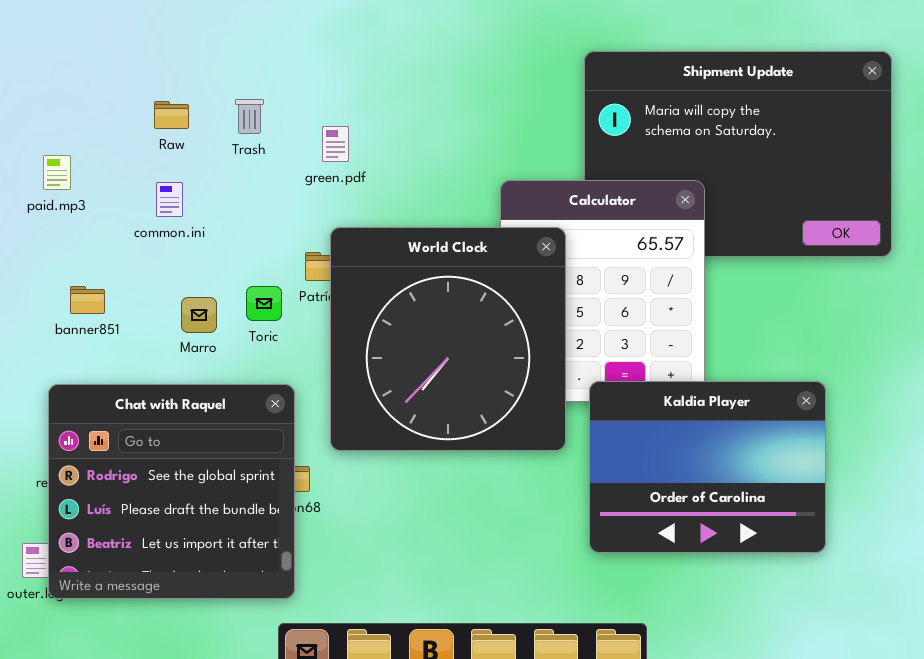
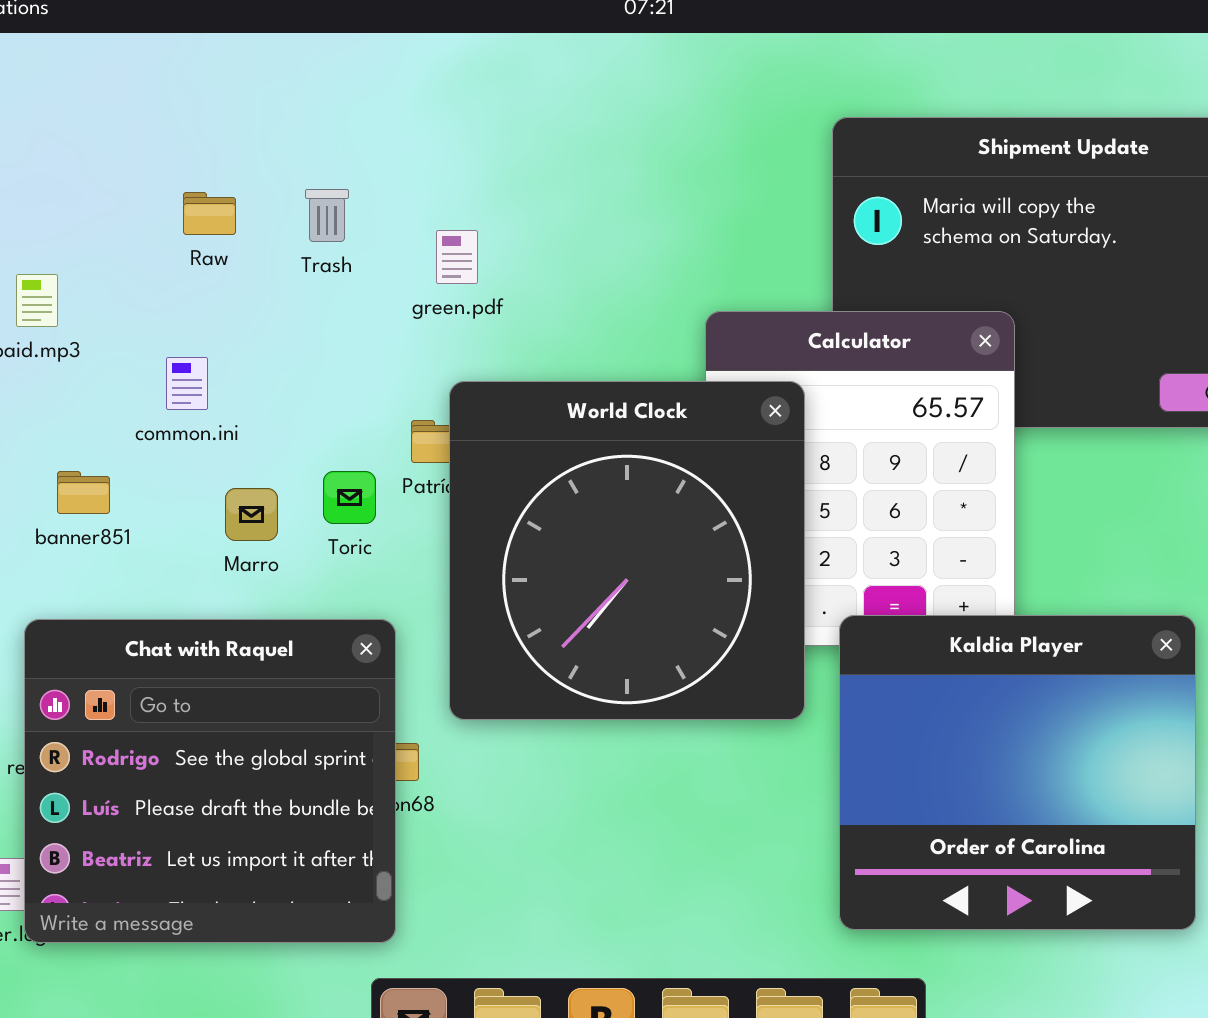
common.ini: [156,182,183,217] -> [166,357,208,410], moved
Kaldia Player: [589,381,826,553] -> [839,615,1196,930], resized

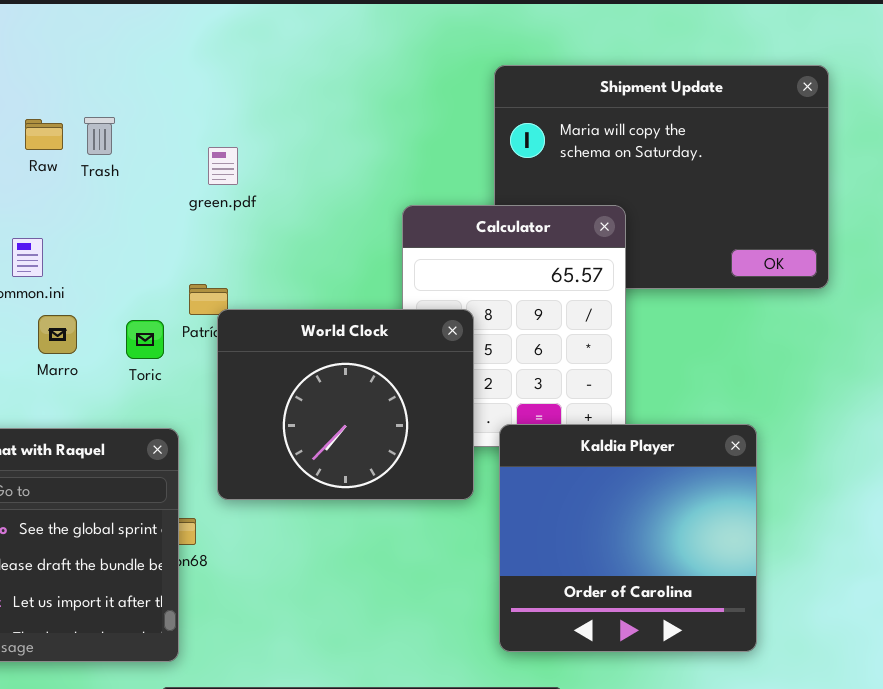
Trash: [305,189,349,242] -> [84,117,115,155], moved
World Clock: [449,381,805,720] -> [217,309,474,500], resized
Marro: [225,488,278,541] -> [38,315,77,354], moved

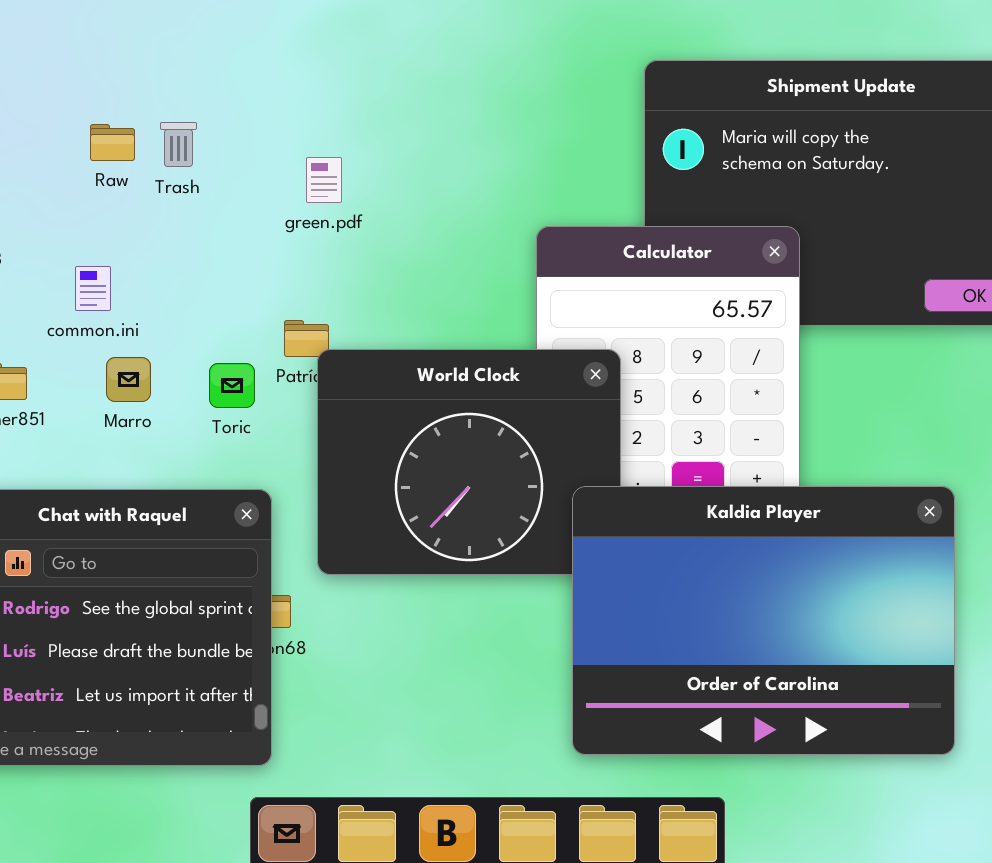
Kaldia Player: [499,424,757,652] -> [572,486,955,755], resized

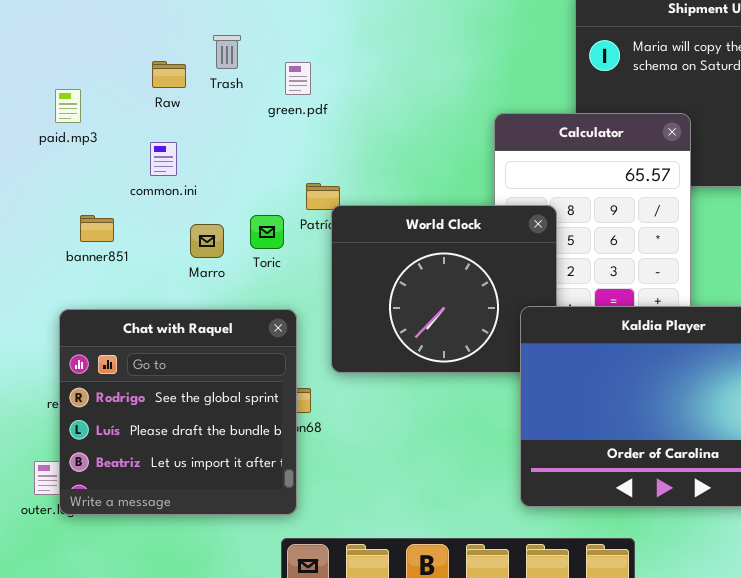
Raw: [90,124,135,161] -> [152,61,186,88], moved
green.pdf: [306,157,342,203] -> [285,62,311,95], moved
Marro: [106,357,151,402] -> [190,224,224,258], moved

